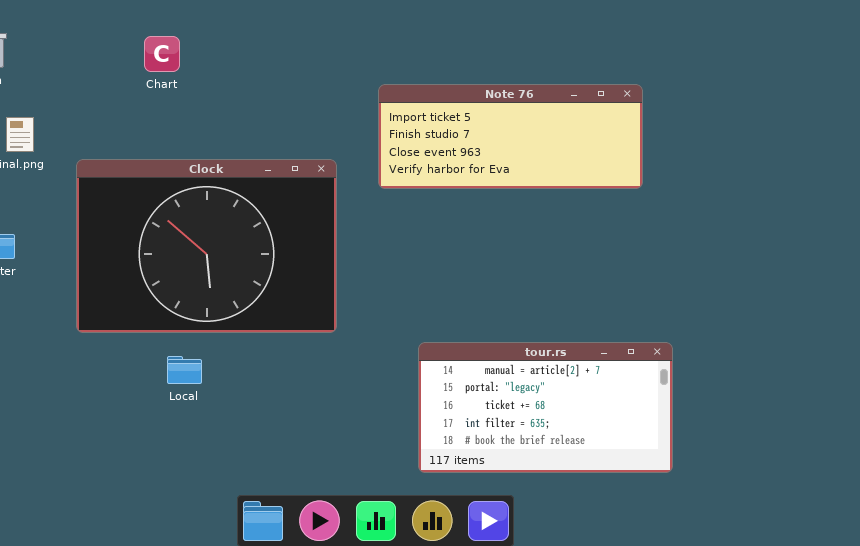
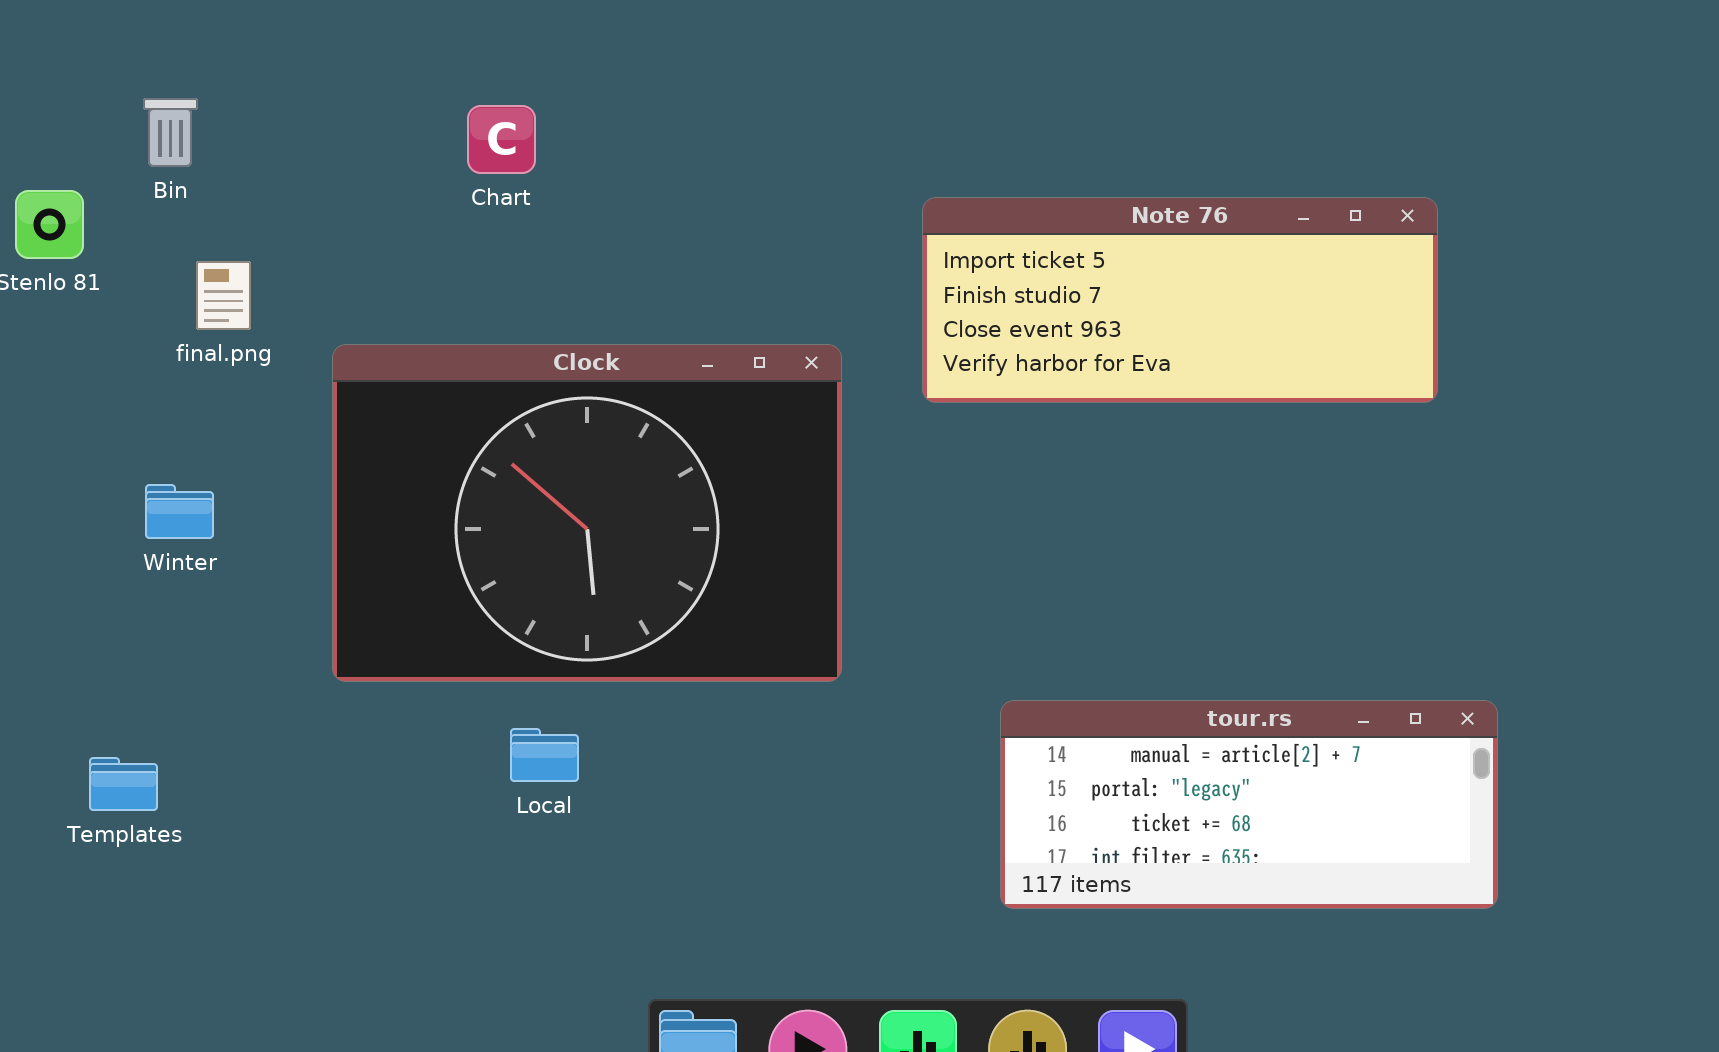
tour.rs: [418,342,673,473] -> [1000,700,1498,909], resized

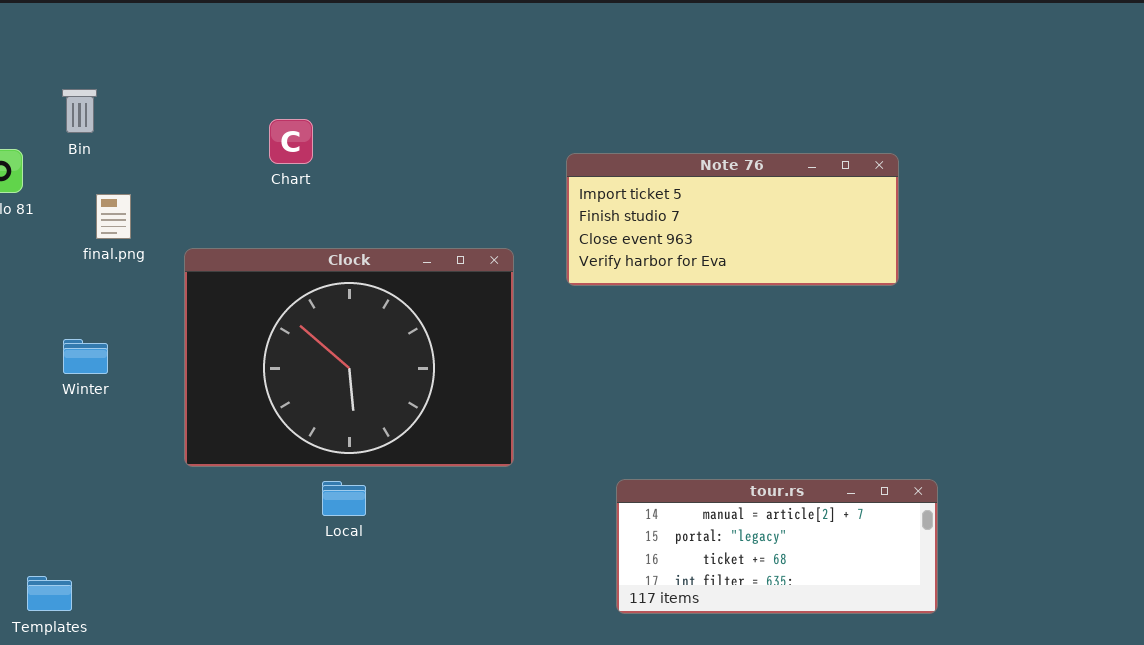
Chart: [467,105,536,174] -> [269,119,313,164], moved
Local: [510,728,579,782] -> [322,481,366,516], moved
Templates: [89,757,158,811] -> [27,576,72,611], moved

